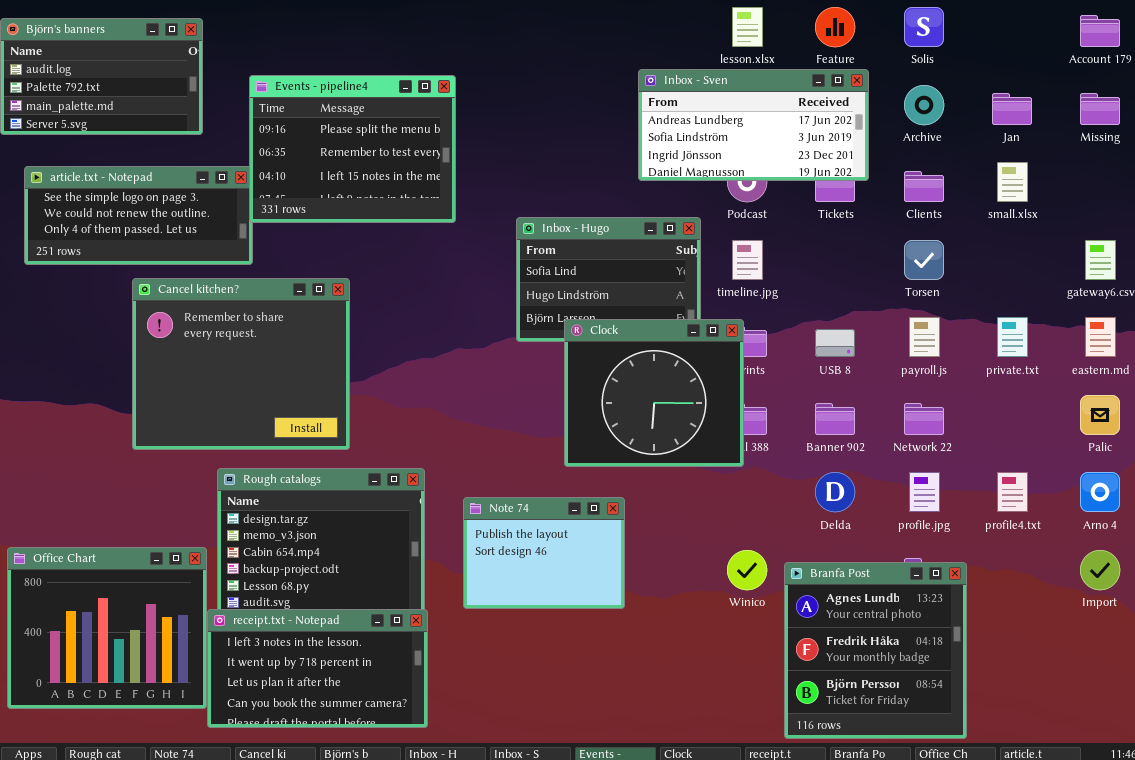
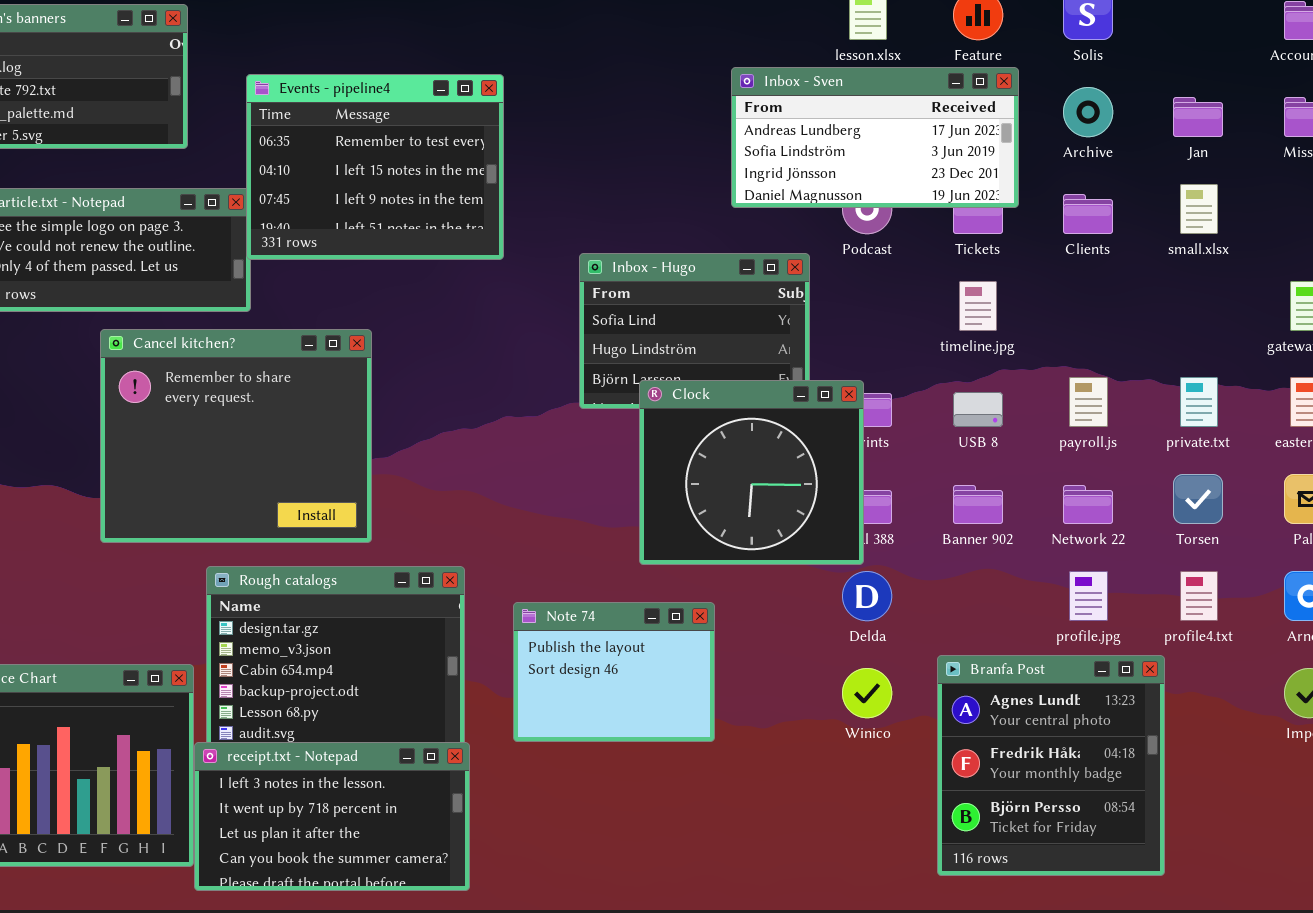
Events - pipeline4: [249,75,456,223] -> [246,74,504,260], scrolled down 1 row
timeline.jpg: [732,240,763,280] -> [959,281,997,331], moved
Torsen: [904,240,944,280] -> [1173,474,1223,524], moved
Delda: [815,472,855,512] -> [842,571,892,621], moved
Branfa Post: [784,562,967,739] -> [937,655,1165,876], moved

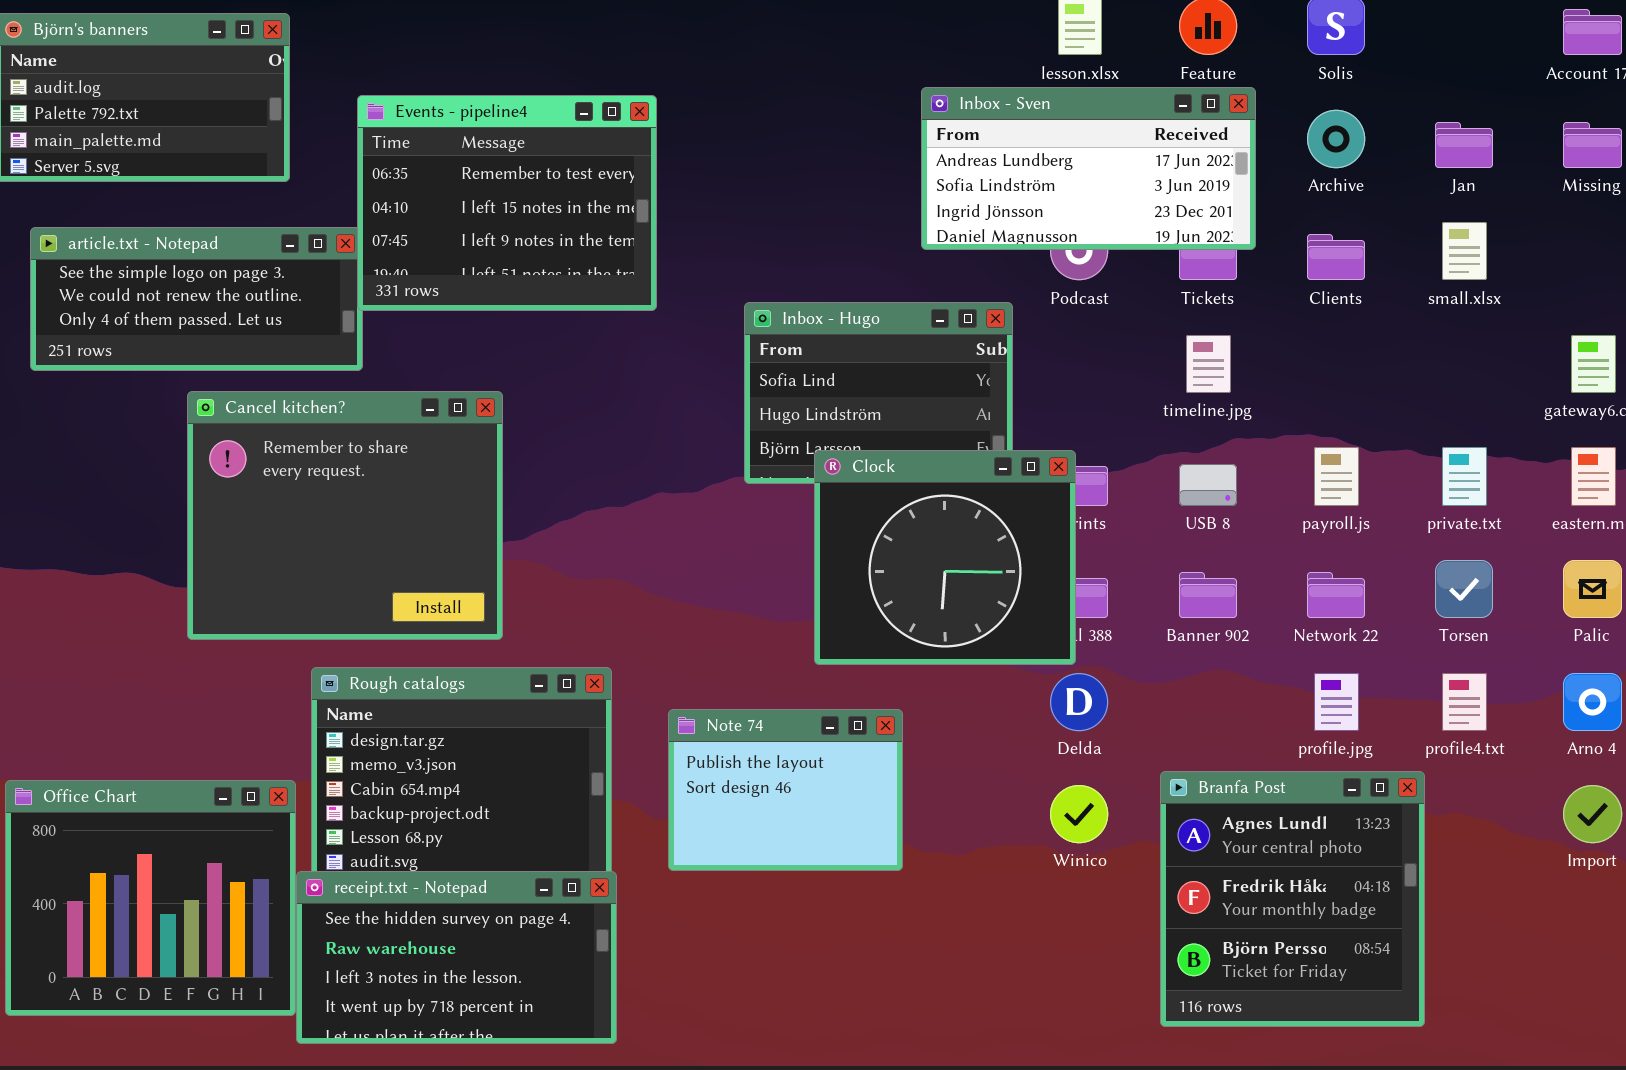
receipt.txt - Notepad: [194,742,470,891] -> [296,871,617,1044], scrolled up 2 rows

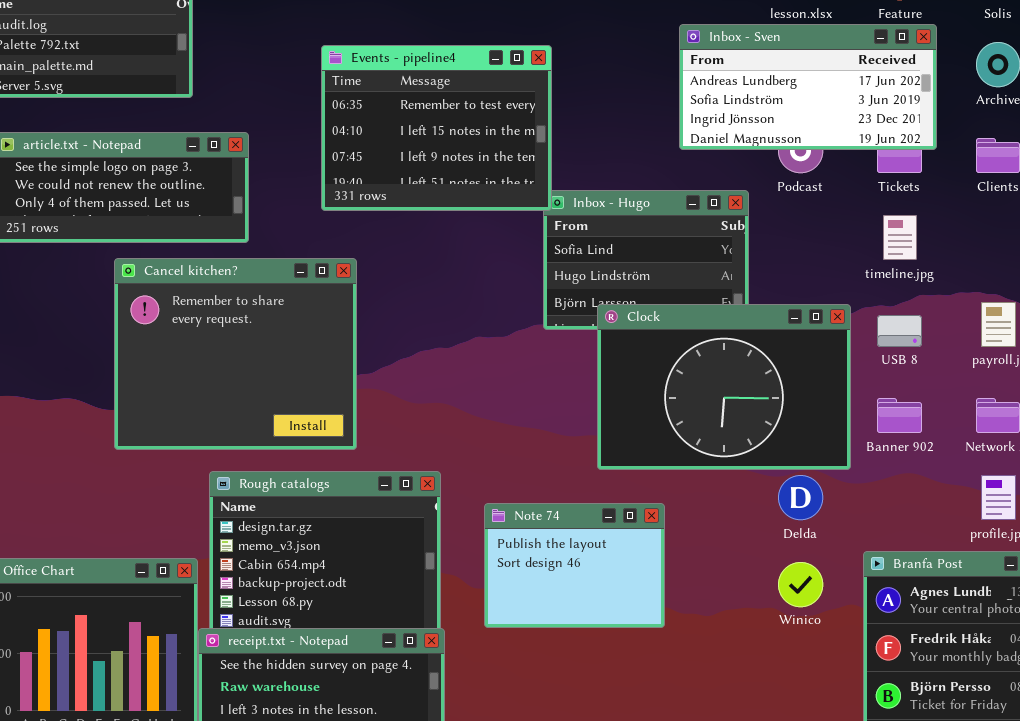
Events - pipeline4: [357,95,657,311] -> [321,45,552,211], moved
Clock: [814,450,1076,665] -> [597,304,851,470], resized

